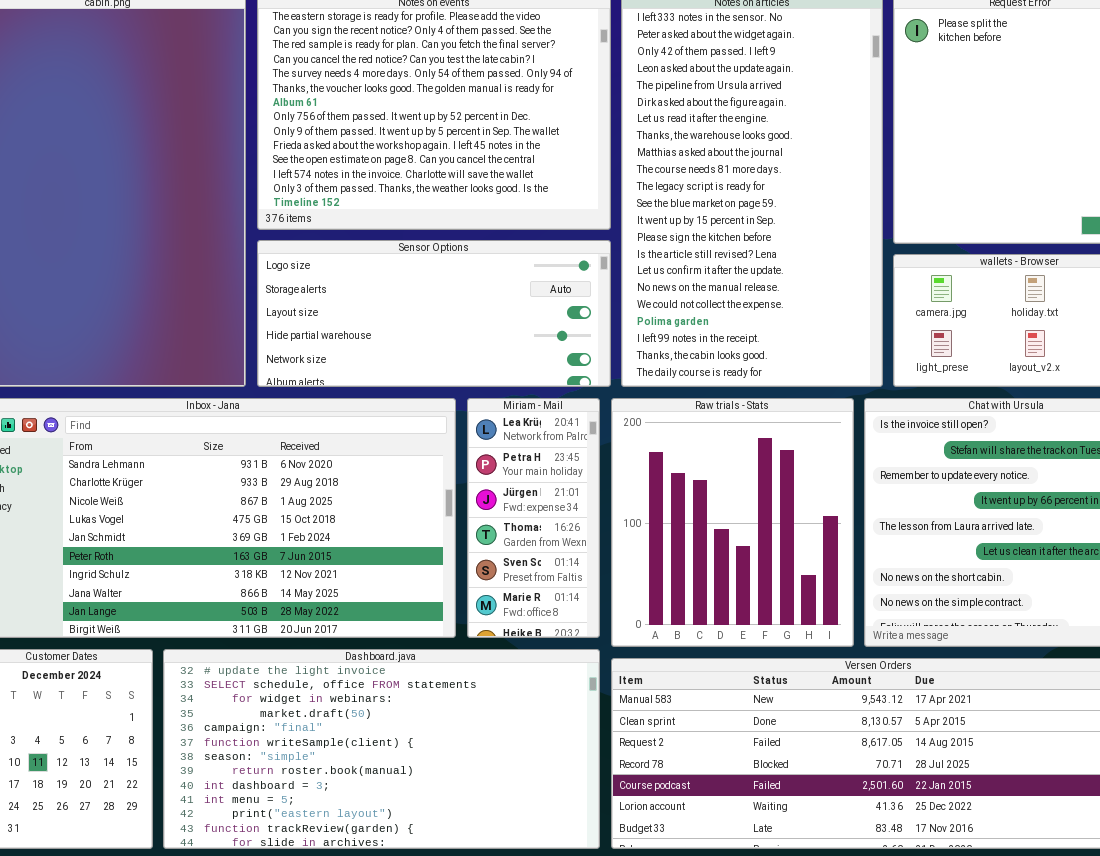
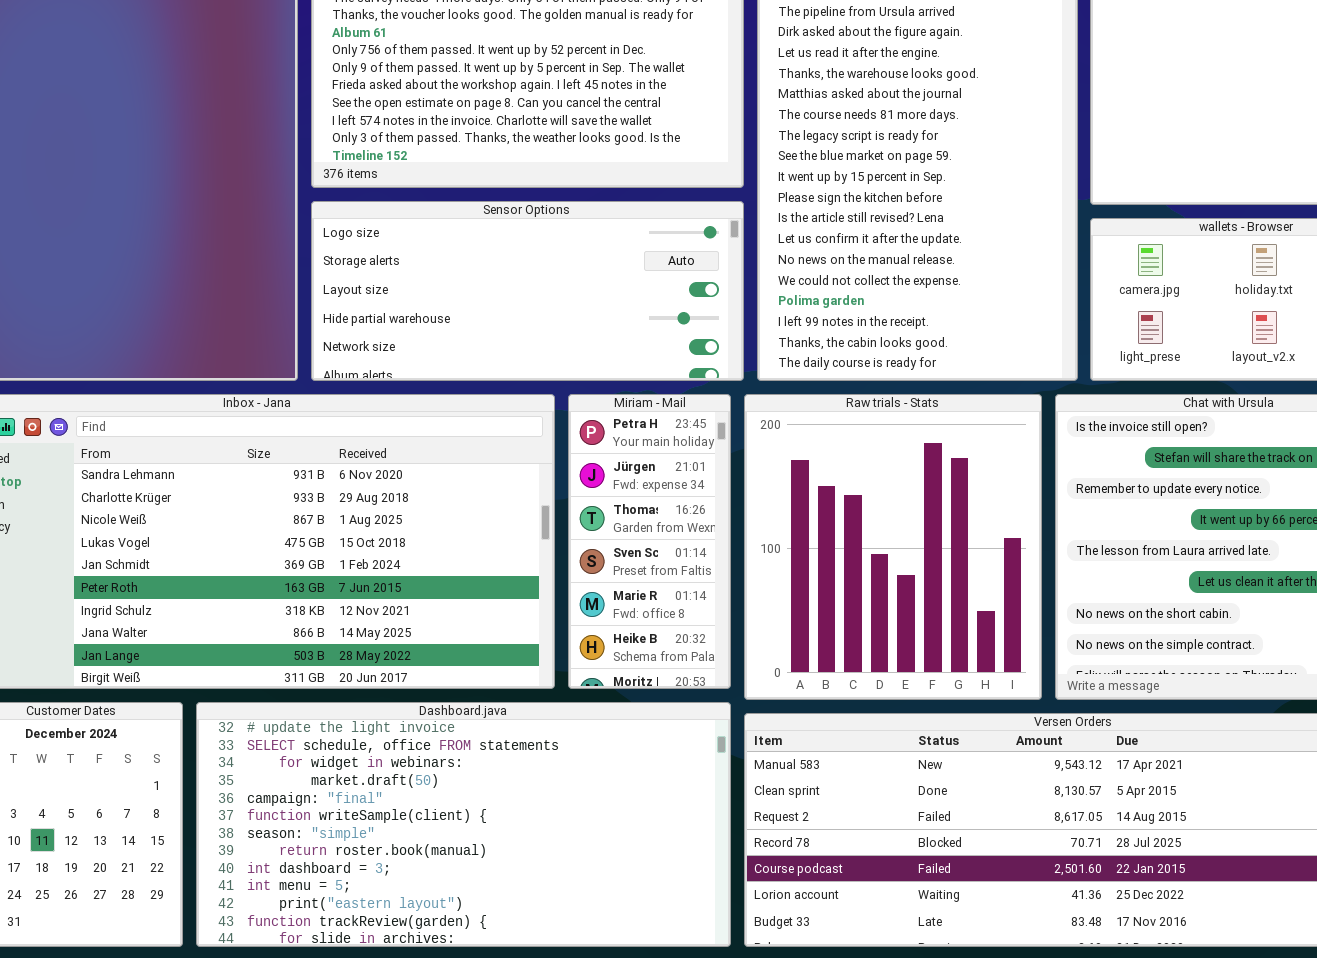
Miriam - Mail: [467,398,600,638] -> [568,394,731,689], scrolled down 1 row

